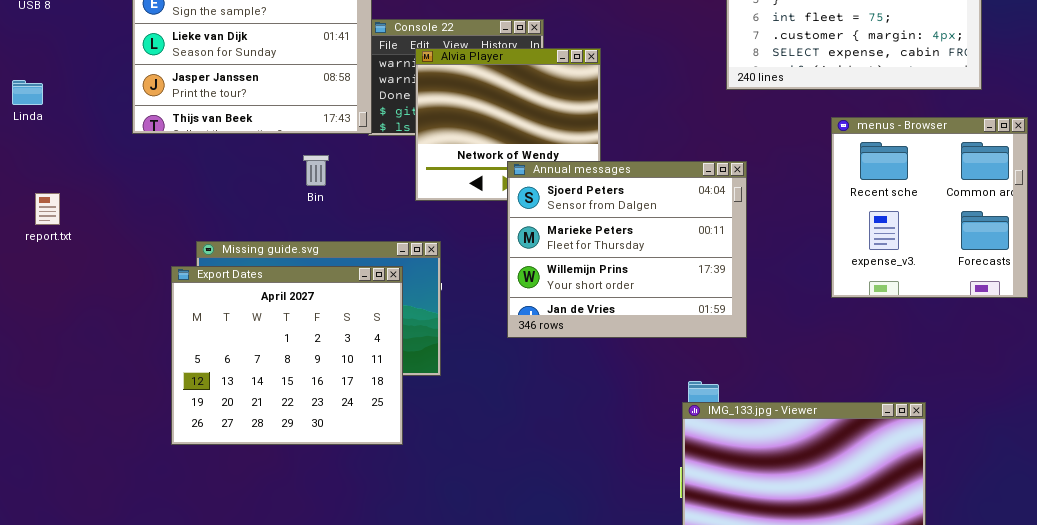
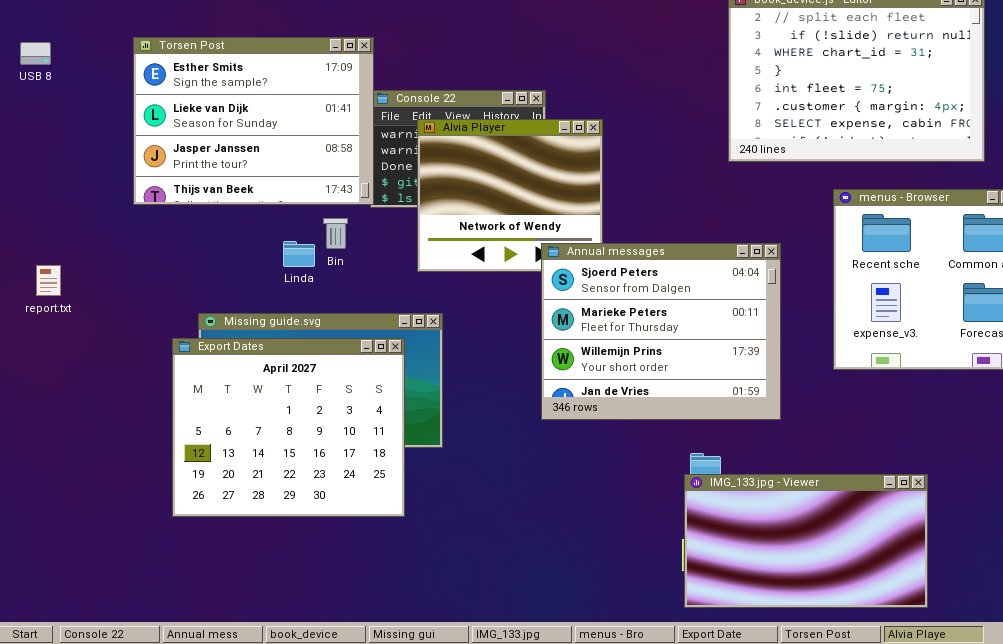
Linda: [12,80,43,105] -> [283,241,315,267], moved
Bin: [303,155,329,186] -> [323,218,348,249], moved
Annual messages: [507,161,747,338] -> [541,243,781,420], moved

